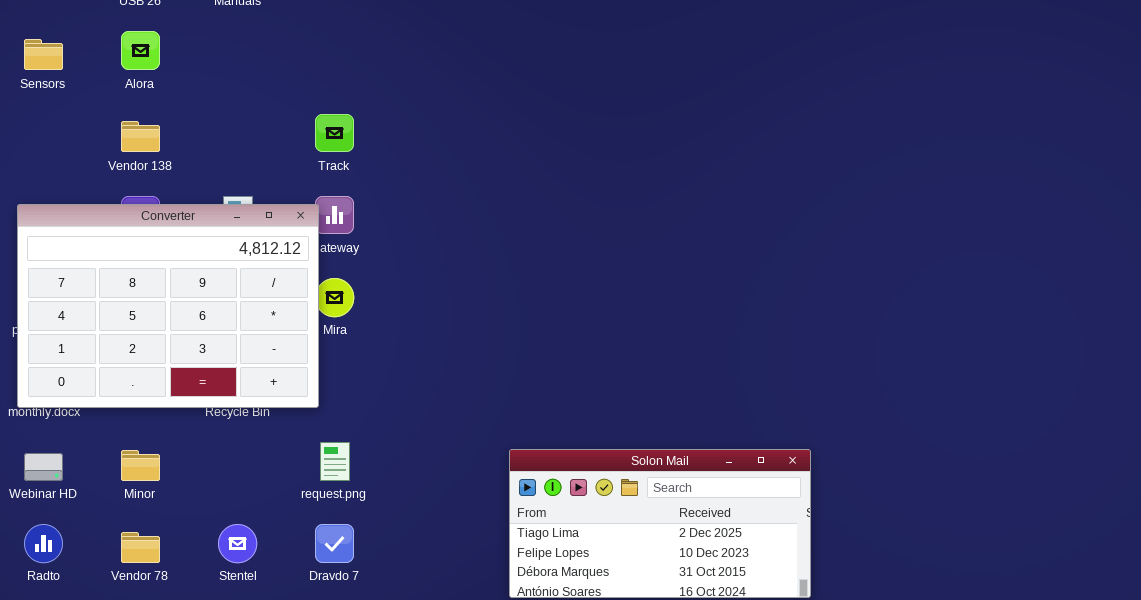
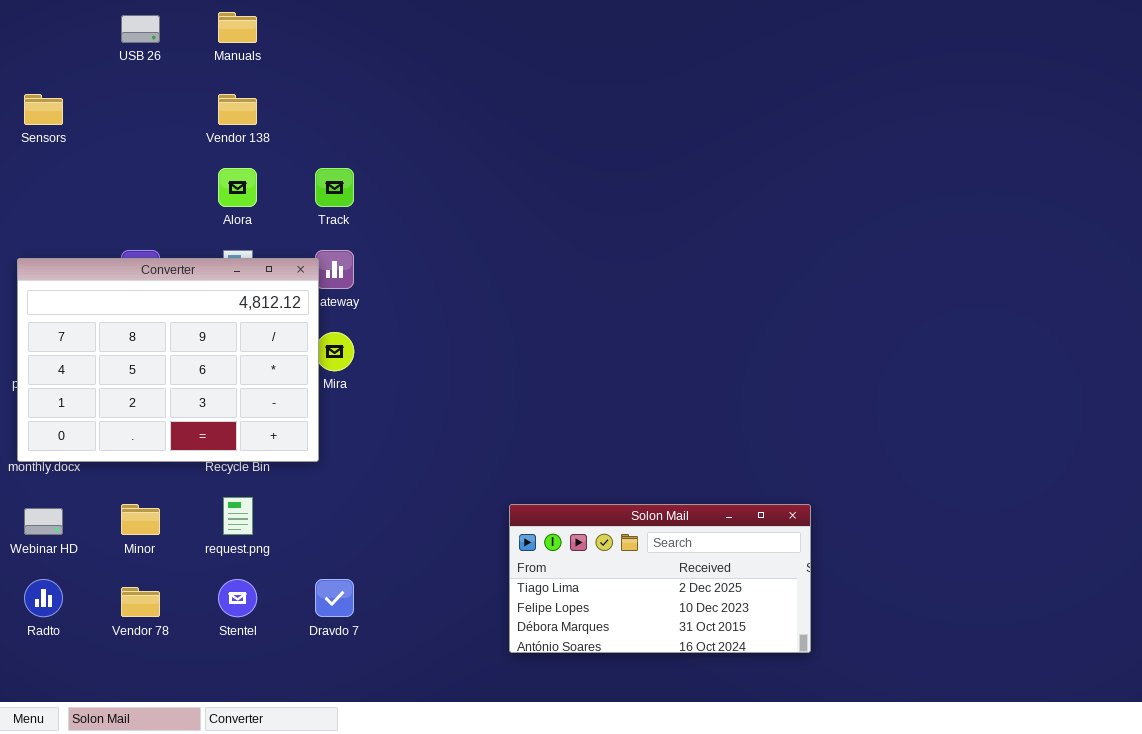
Alora: [121,31,160,70] -> [218,168,257,207], moved
Vendor 138: [121,121,160,152] -> [218,94,257,125], moved
request.png: [320,442,350,481] -> [223,497,253,535], moved

